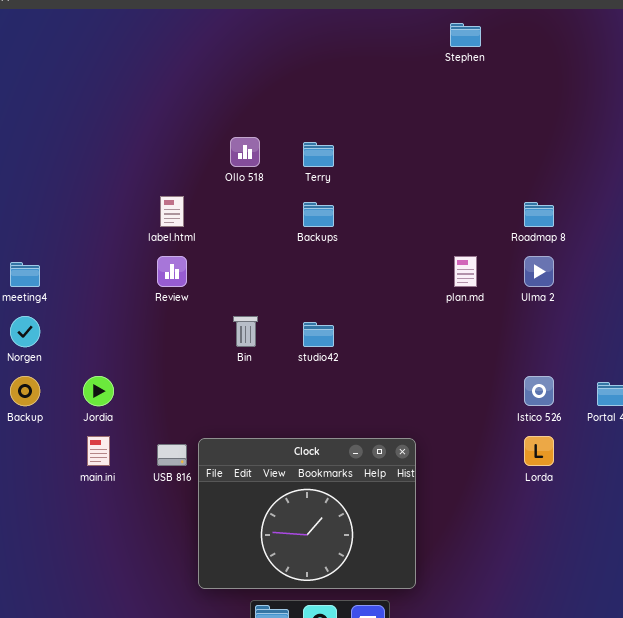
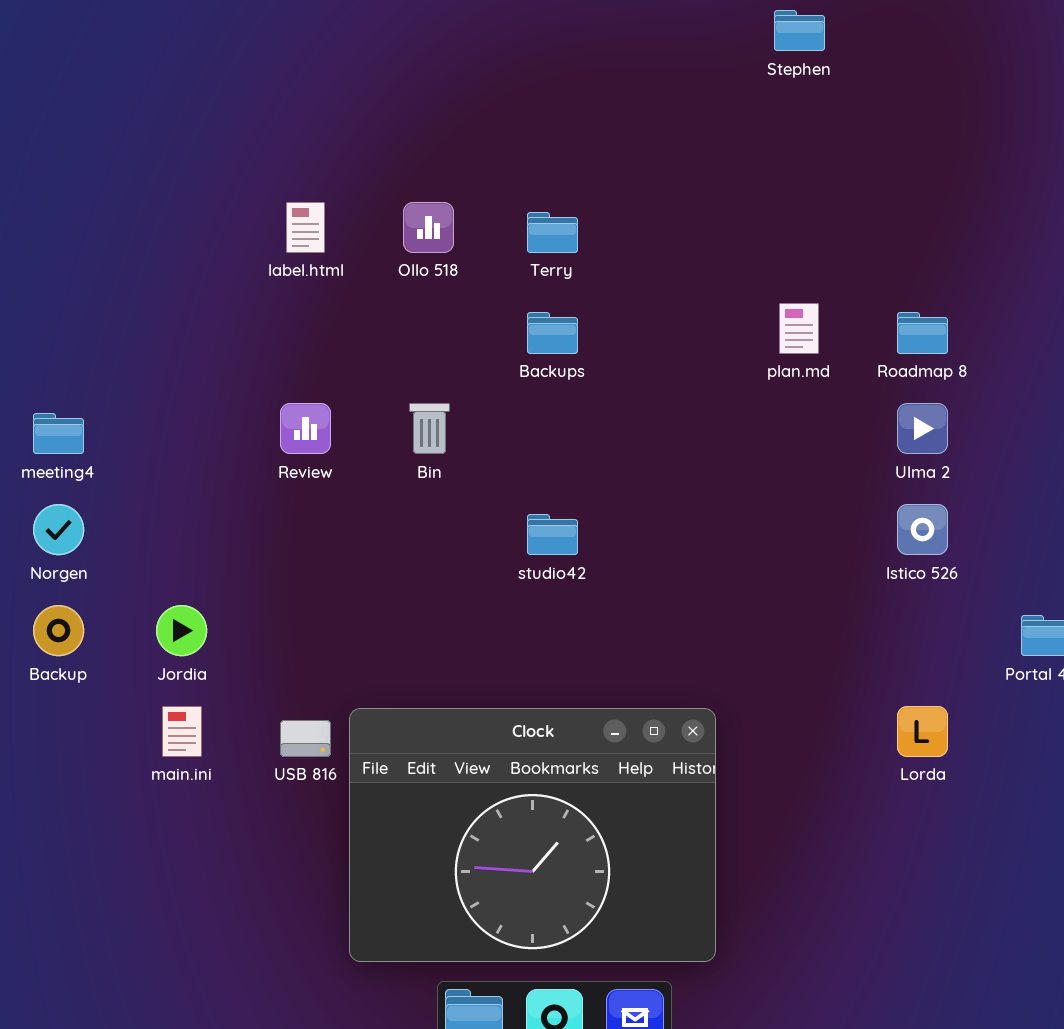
label.html: [160,196,184,227] -> [286,202,325,253], moved
plan.md: [454,256,477,287] -> [779,303,819,354], moved
Bin: [233,316,258,347] -> [409,403,450,454], moved
Istico 526: [524,376,554,406] -> [897,504,948,555], moved

